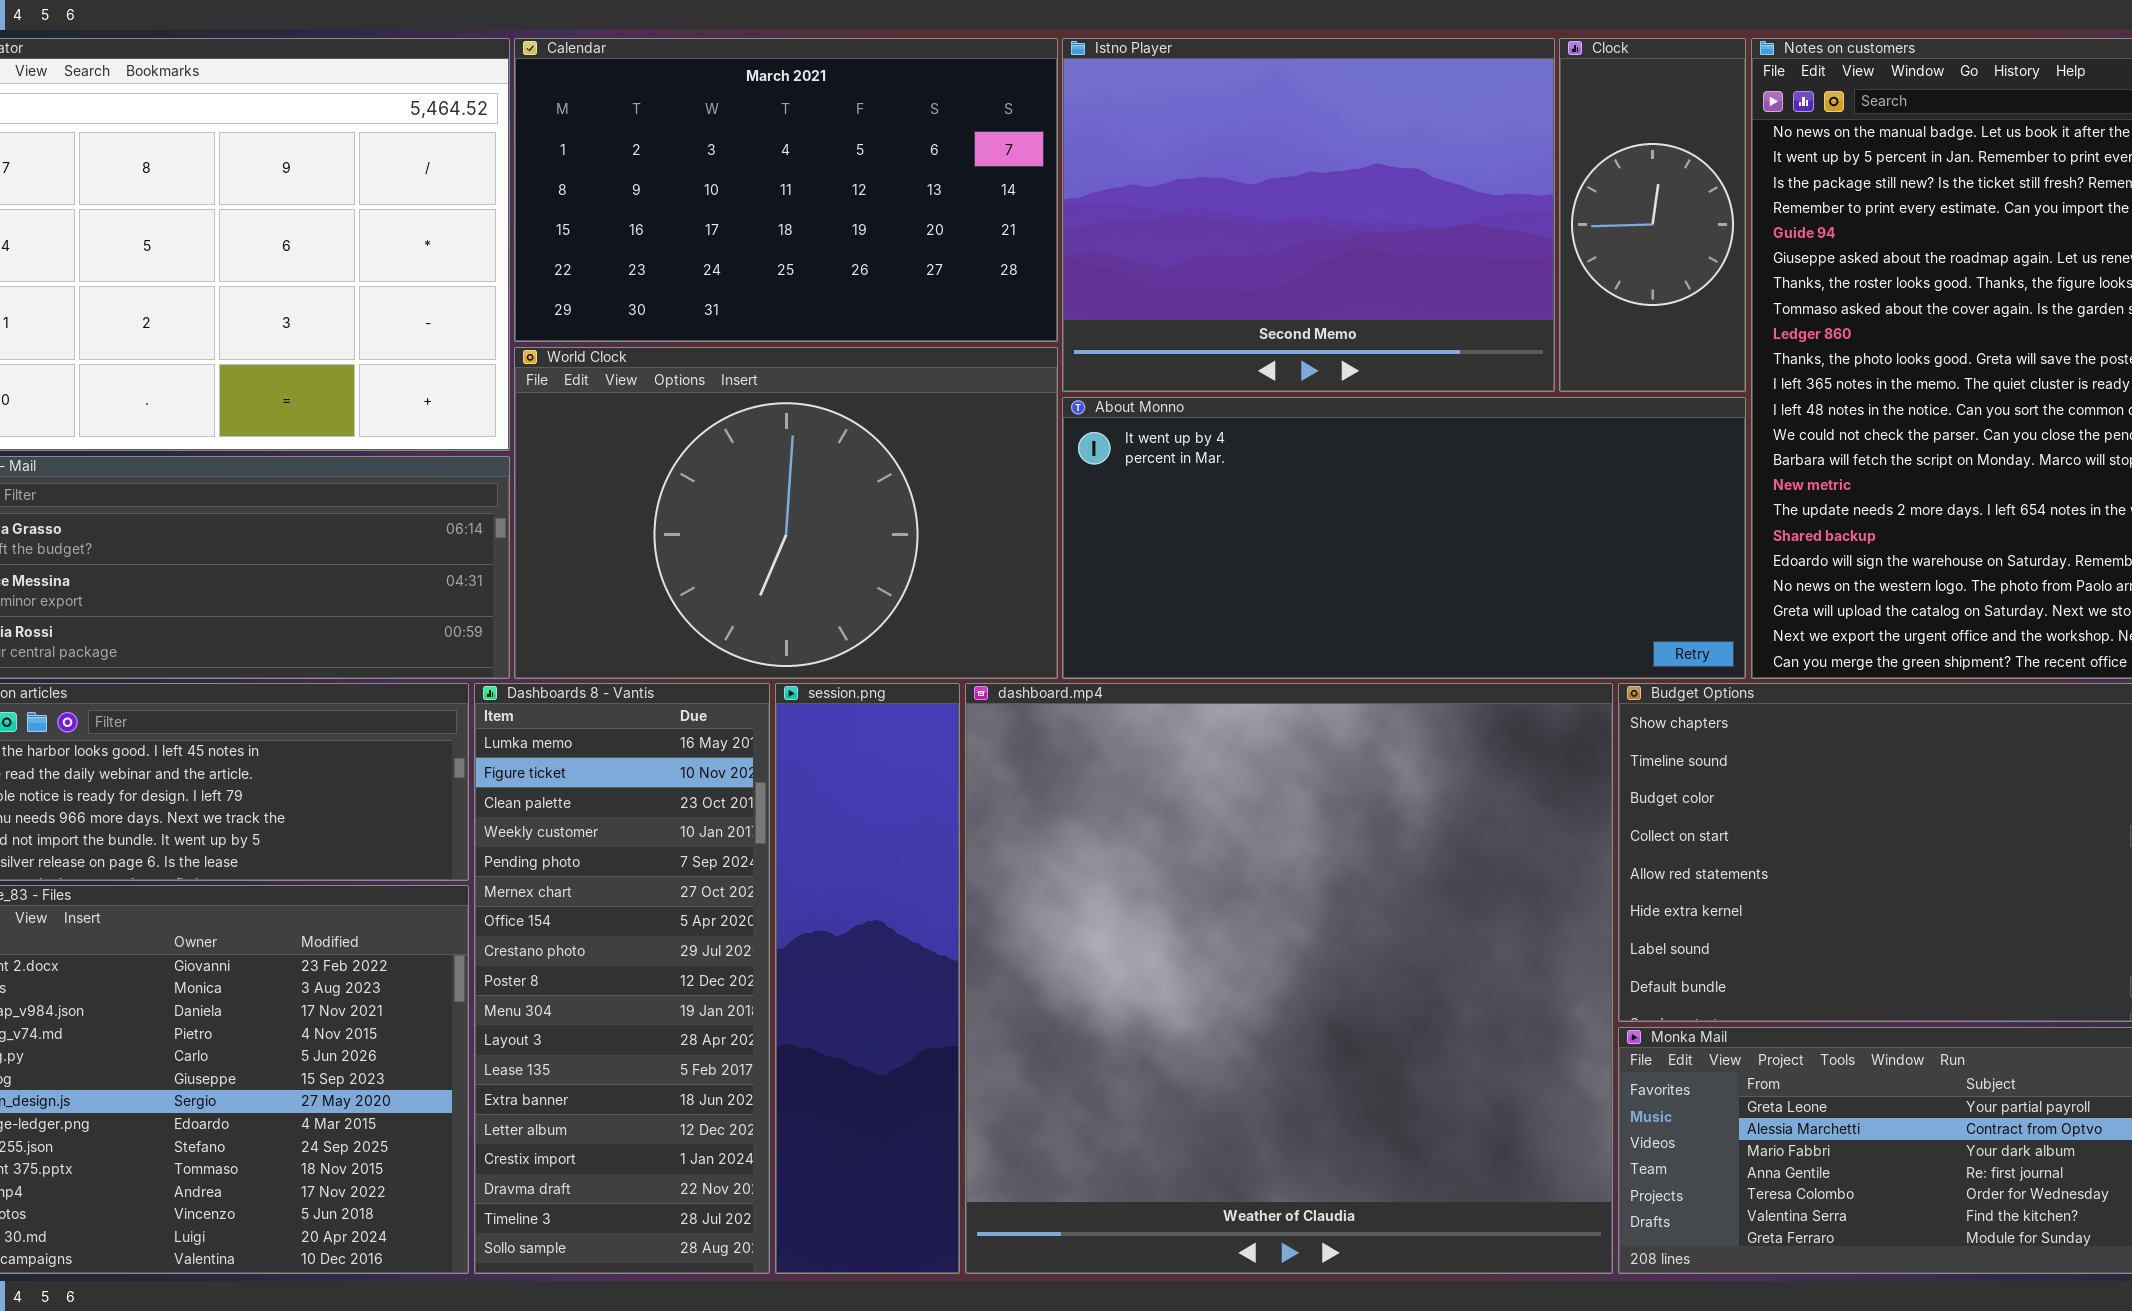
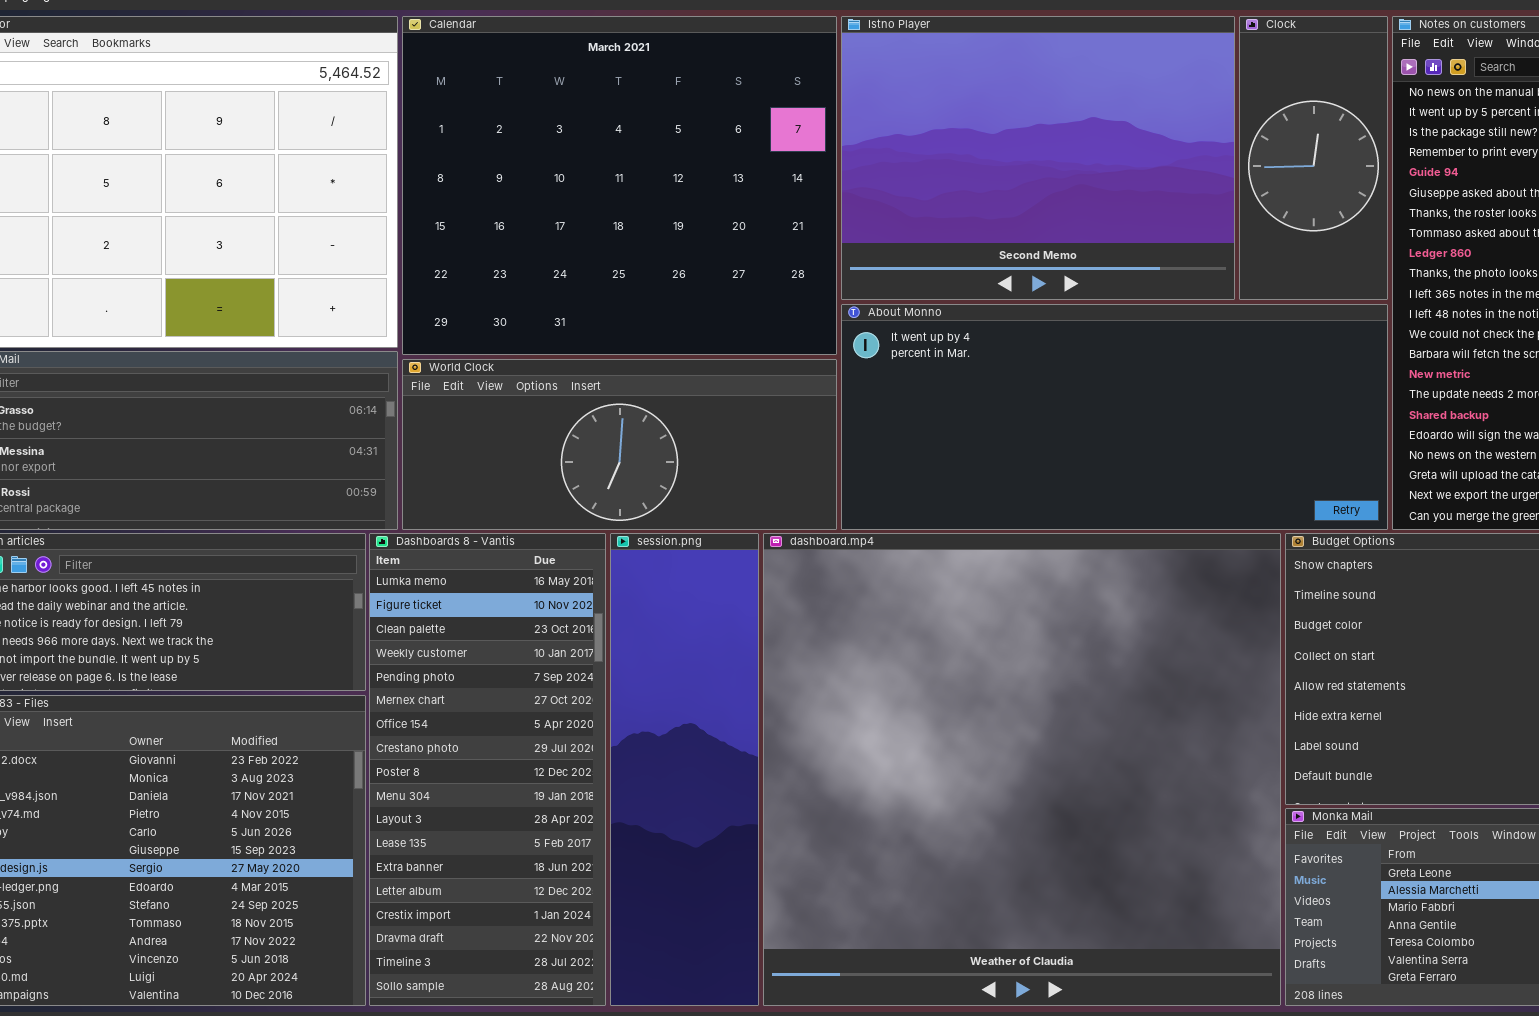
Calendar: [514,38,1058,342] -> [402,16,837,355], resized
World Clock: [514,347,1058,679] -> [402,359,837,530], resized

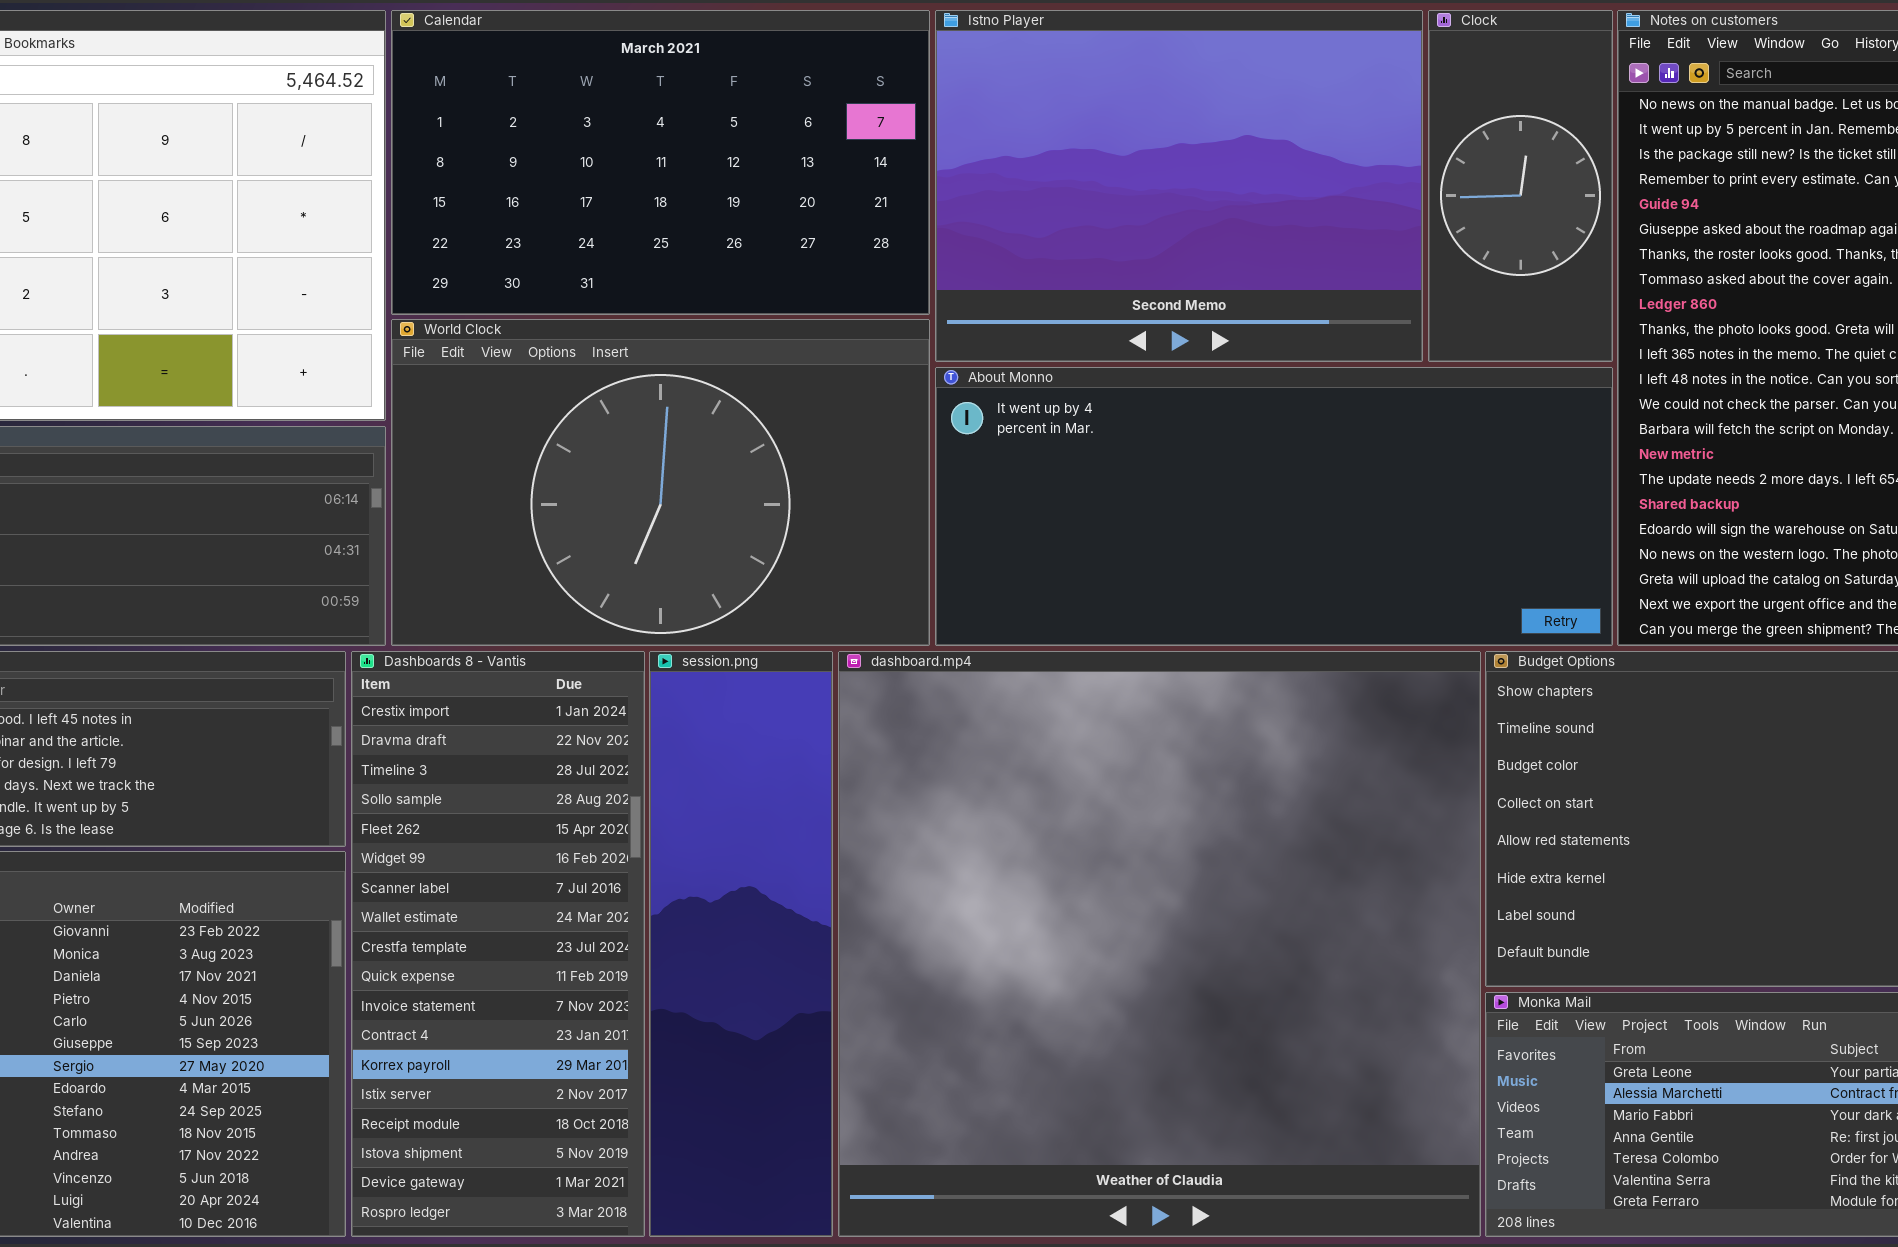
Calendar: [402,16,837,355] -> [391,10,930,315], resized
World Clock: [402,359,837,530] -> [391,319,930,646], resized
Dashboards 8 - Vantis: [369,533,606,1006] -> [351,651,645,1237], scrolled down 14 rows

